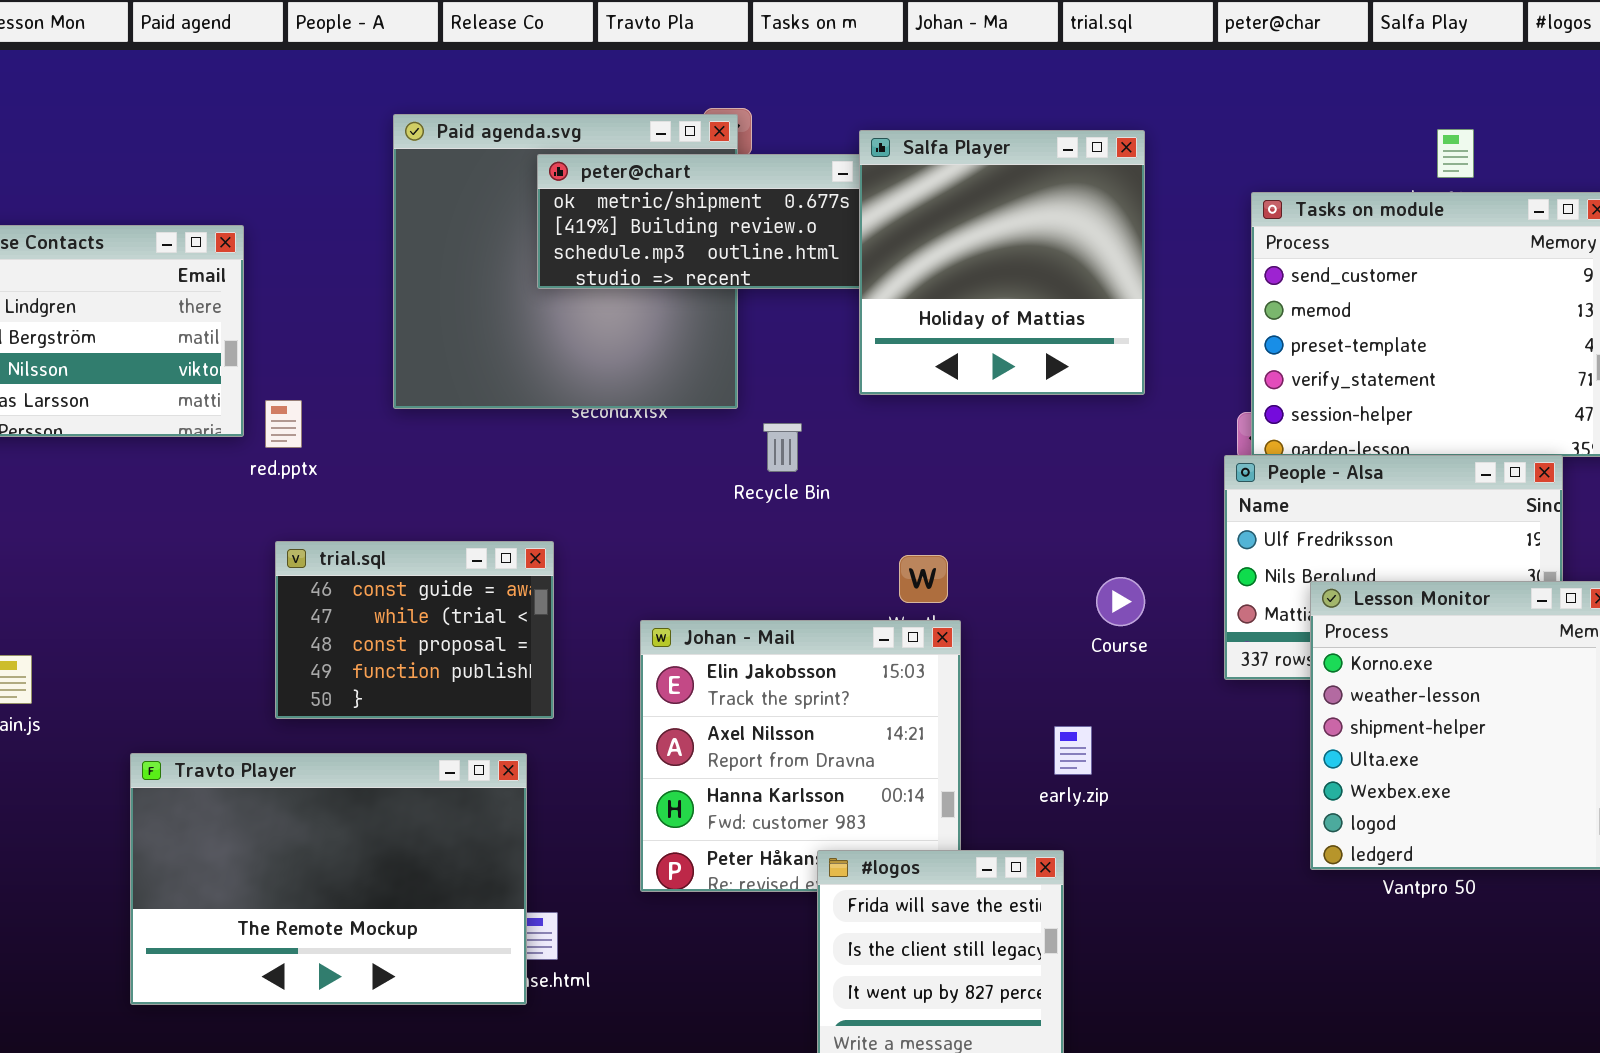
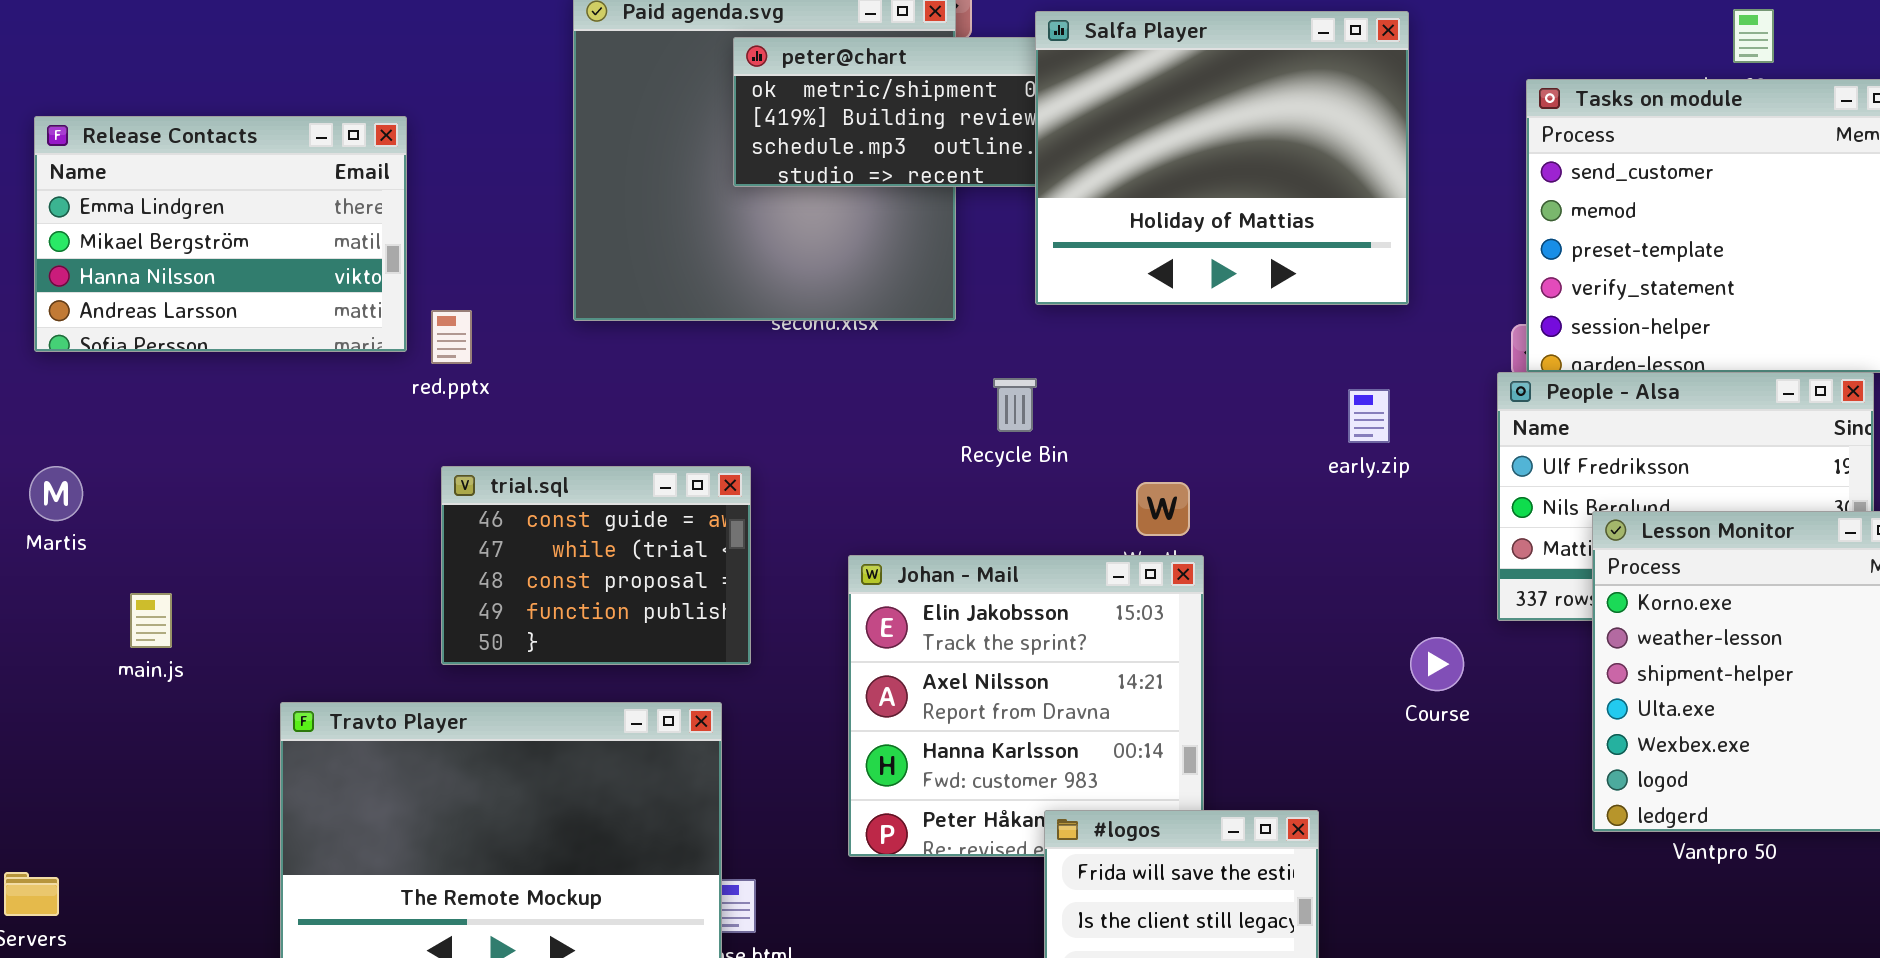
Salfa Player: [859,130,1145,395] -> [1035,11,1409,305], resized
Recycle Bin: [763,423,802,472] -> [993,378,1037,432], moved
Course: [1096,577,1145,626] -> [1410,637,1464,691], moved
early.zip: [1054,726,1092,775] -> [1348,389,1390,443], moved

